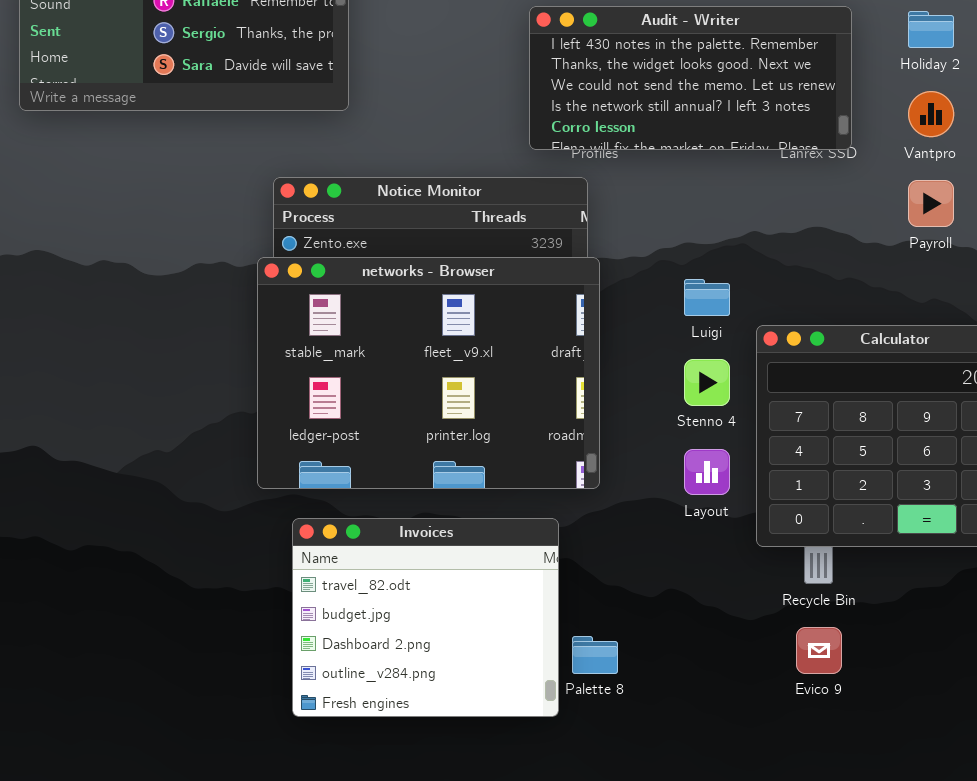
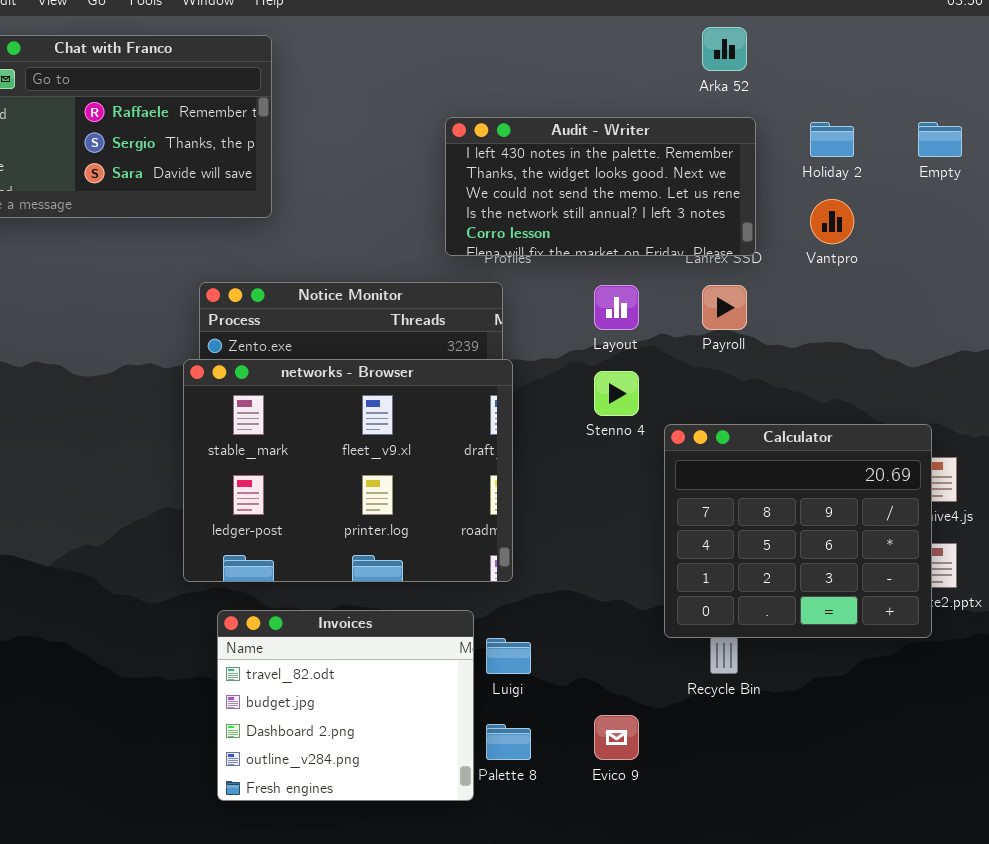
Payroll: [908,180,954,227] -> [702,285,747,330], moved
Luigi: [684,279,730,316] -> [486,638,531,674], moved
Stenno 4: [684,359,730,406] -> [594,371,639,416], moved
Layout: [684,449,730,495] -> [594,285,639,330], moved
Evico 9: [796,627,842,674] -> [594,715,639,760], moved

